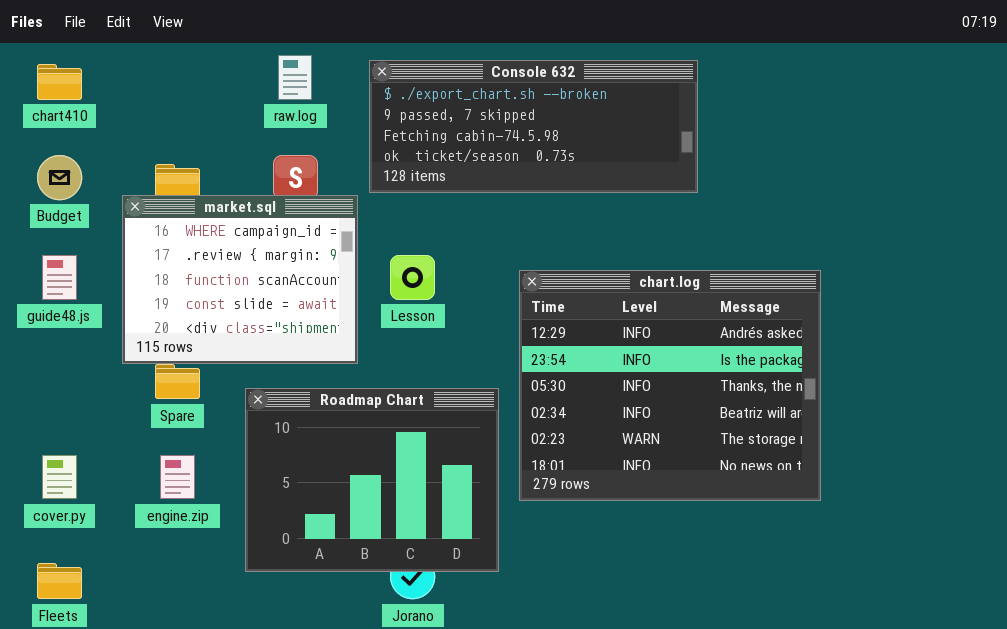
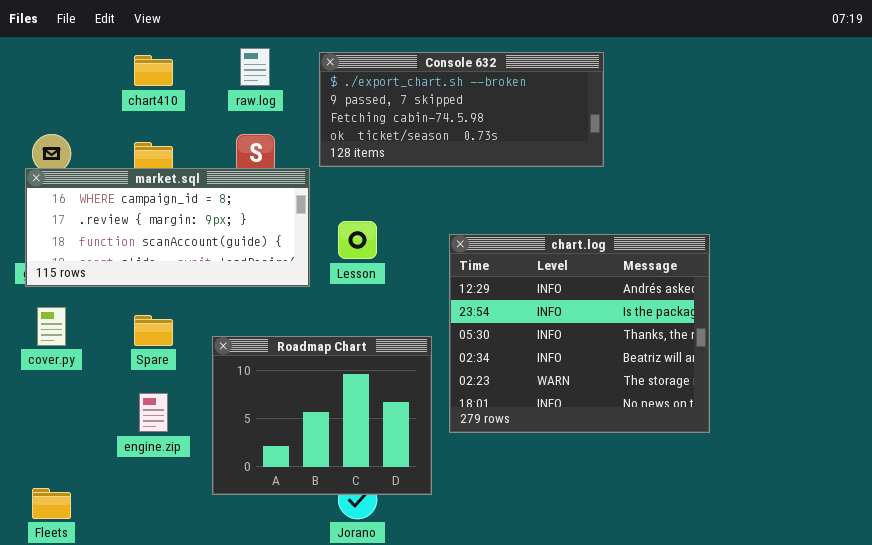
chart410: [37,64,82,100] -> [134,55,173,86], moved
market.sql: [122,195,358,364] -> [25,168,310,287], resized
cover.py: [42,455,77,499] -> [37,307,66,346], moved

